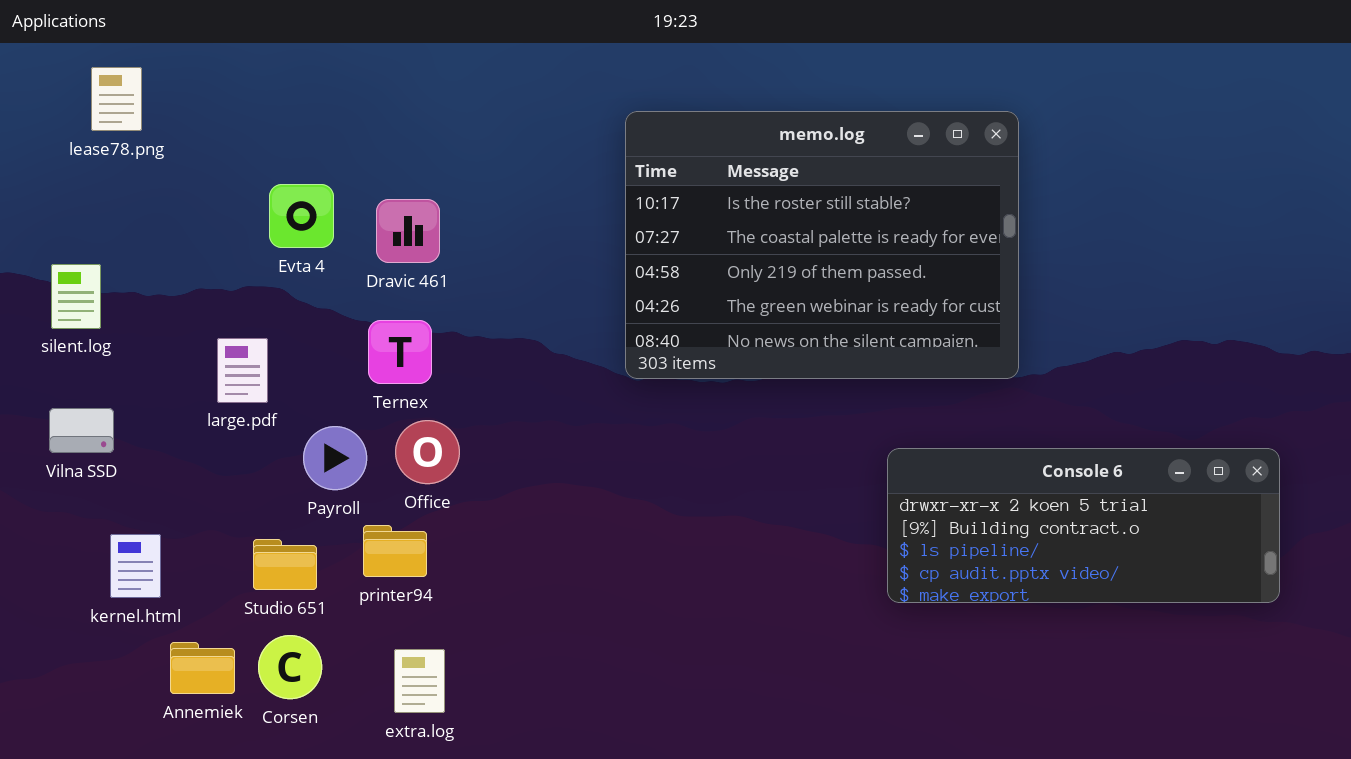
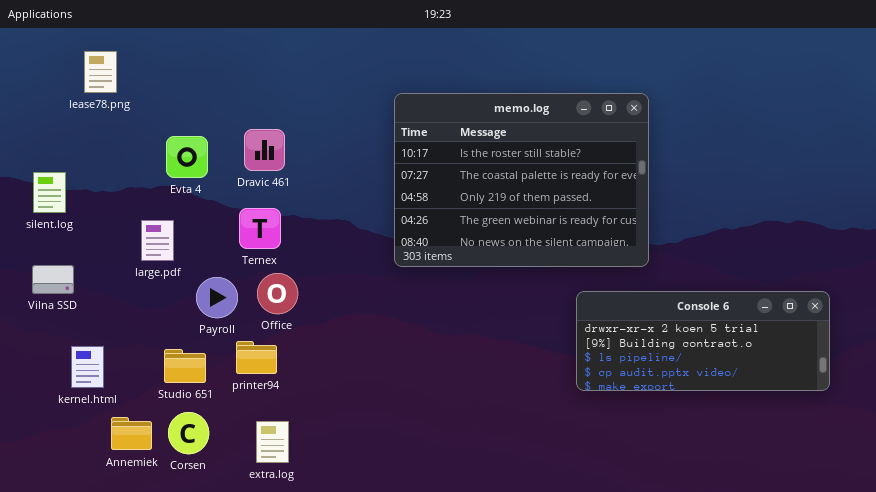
lease78.png: [91,67,142,131] -> [84,51,117,93], moved
memo.log: [625,111,1019,379] -> [394,93,649,267], moved
Evta 4: [269,184,334,248] -> [166,136,208,178], moved

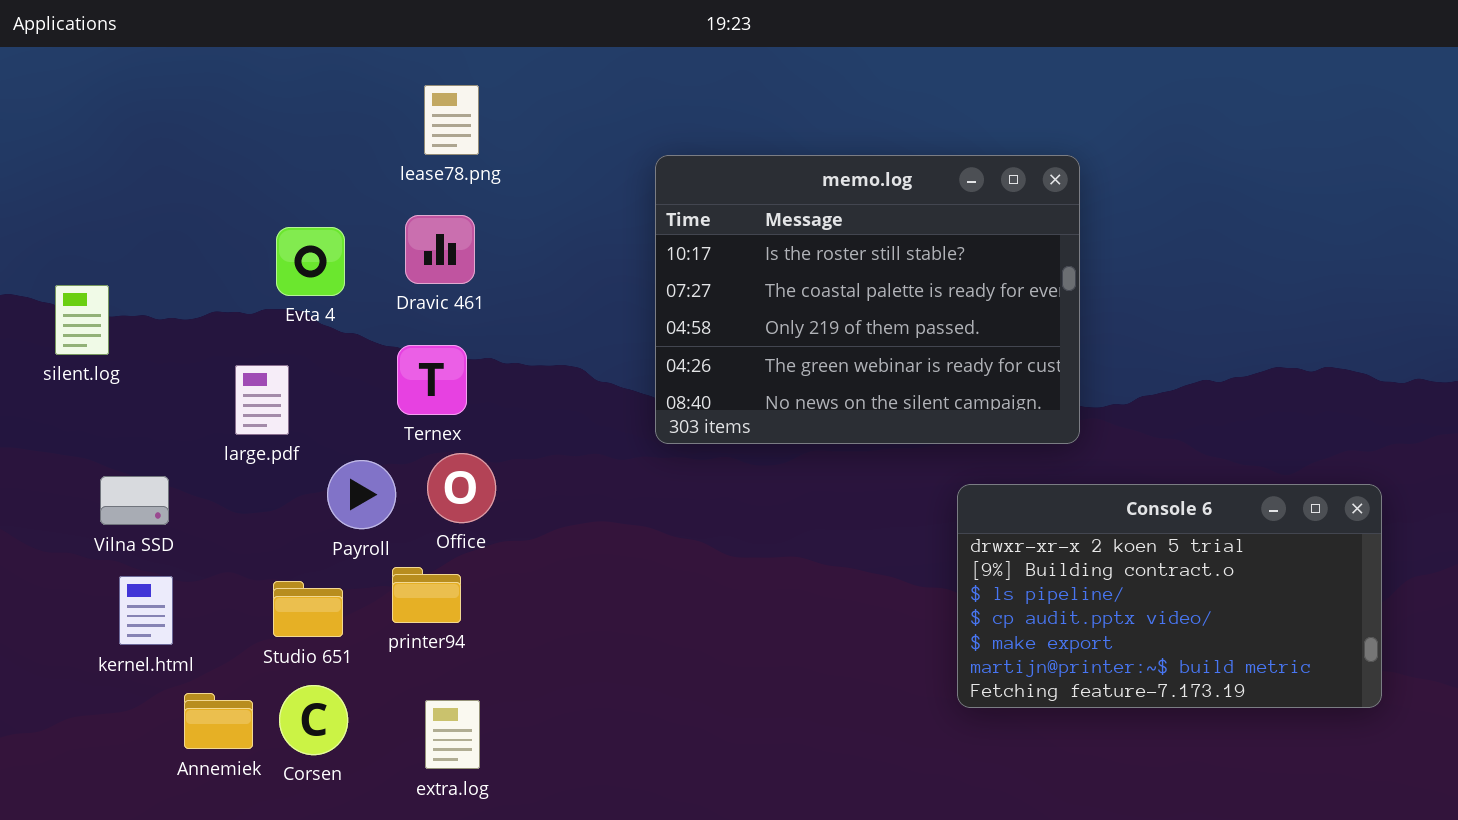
lease78.png: [84,51,117,93] -> [424,85,479,155], moved
Vilna SSD: [32,265,74,294] -> [100,476,169,525], moved
Console 6: [576,291,830,391] -> [957,484,1382,708], resized

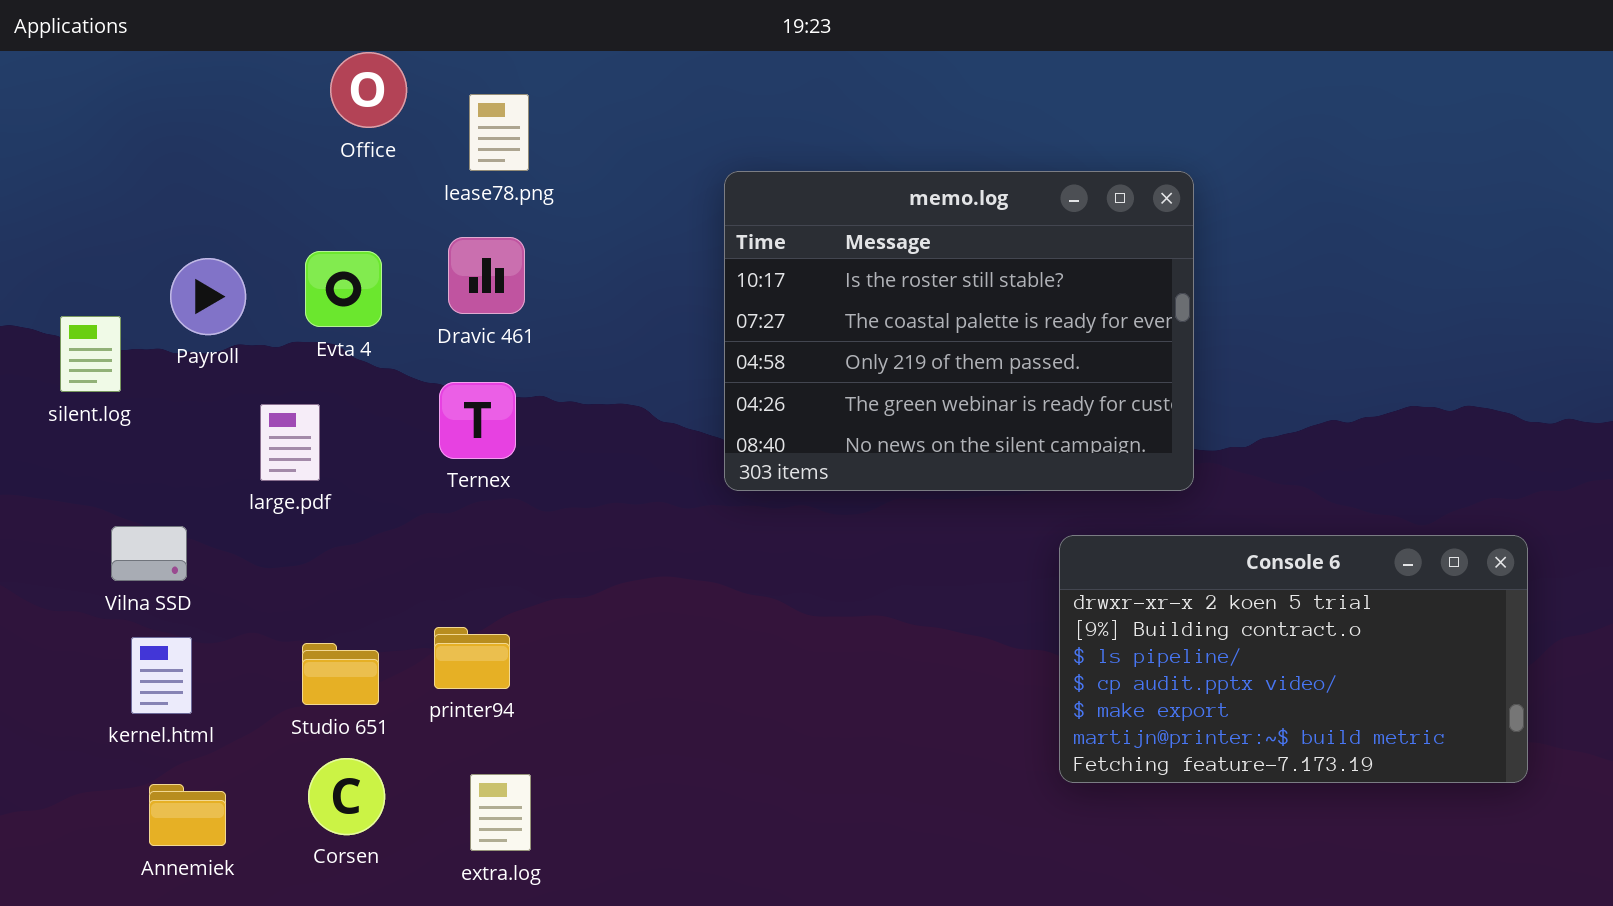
Office: [427,453,496,523] -> [330,52,407,128], moved
Payroll: [327,460,396,529] -> [170,258,246,335], moved
Annemiek: [184,693,253,749] -> [149,784,226,846], moved

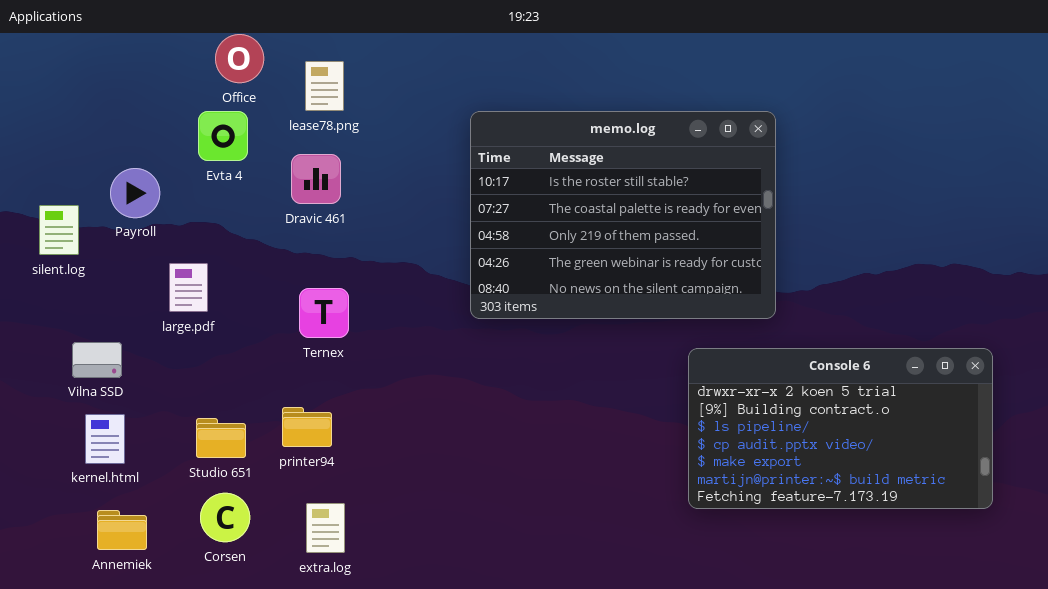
Evta 4: [305,251,382,327] -> [198,111,248,161], moved
Ternex: [439,382,516,459] -> [299,288,349,338], moved

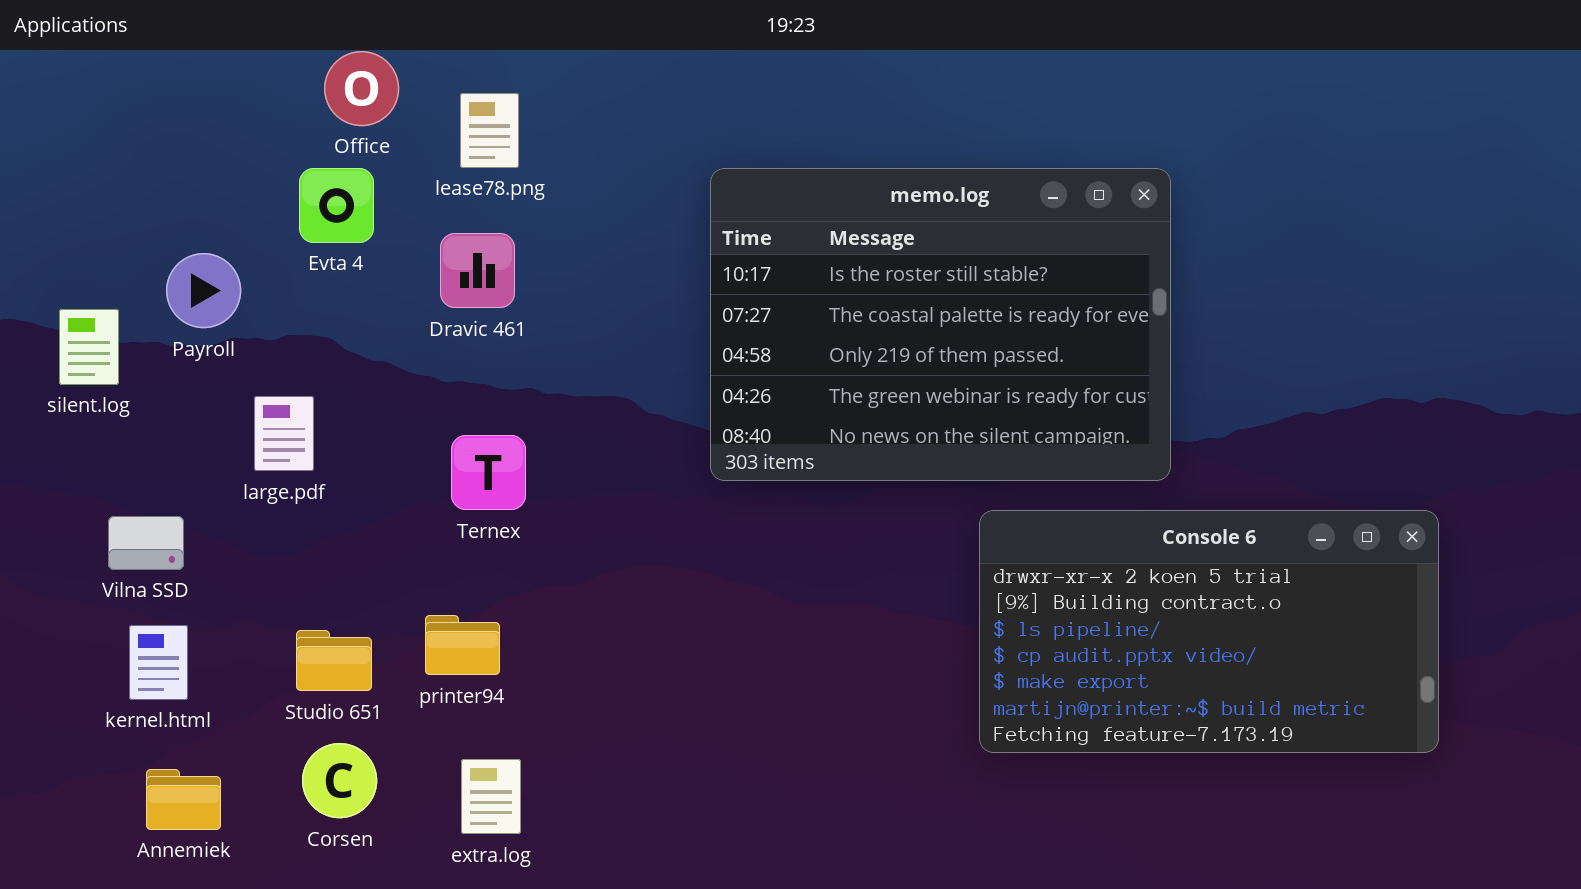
Console 6: [688,348,993,509] -> [979,510,1439,753], moved

